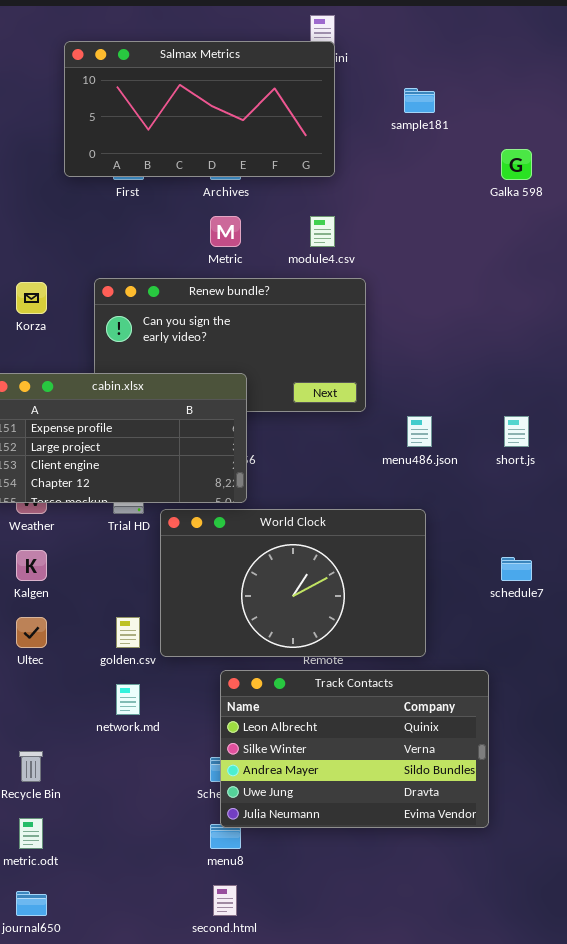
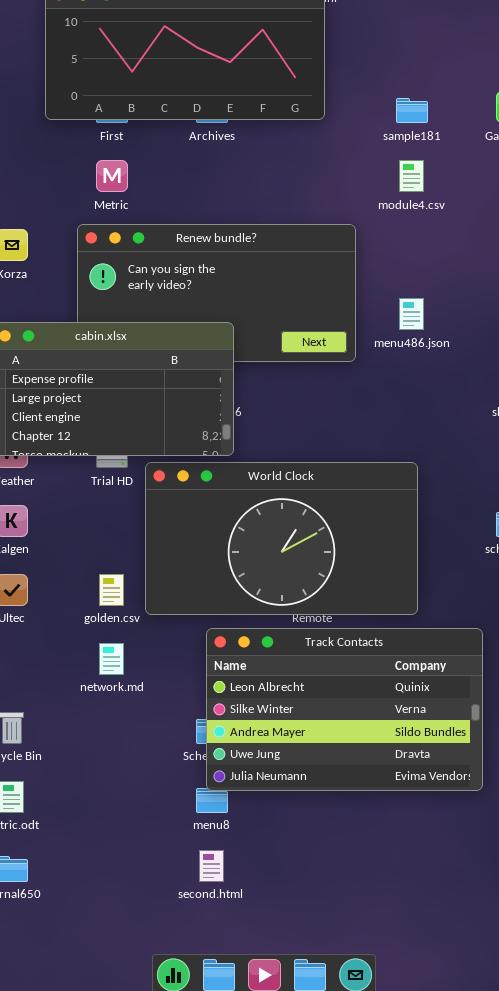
sample181: [404,88,435,113] -> [396,98,428,123], moved
Metric: [210,216,241,247] -> [96,160,128,192], moved
module4.csv: [310,216,335,247] -> [399,160,424,192], moved
menu486.json: [407,416,432,447] -> [399,298,424,330], moved

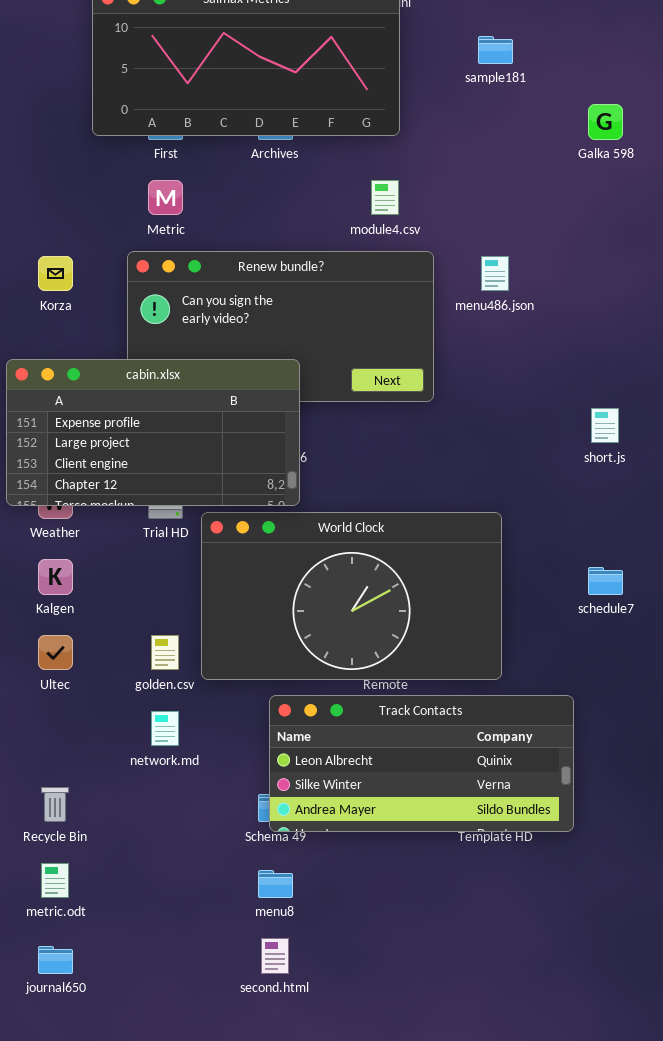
sample181: [396,98,428,123] -> [478,36,513,64], moved
module4.csv: [399,160,424,192] -> [371,180,399,215], moved
menu486.json: [399,298,424,330] -> [481,256,509,291], moved
Track Contacts: [206,628,483,791] -> [269,695,574,832], resized

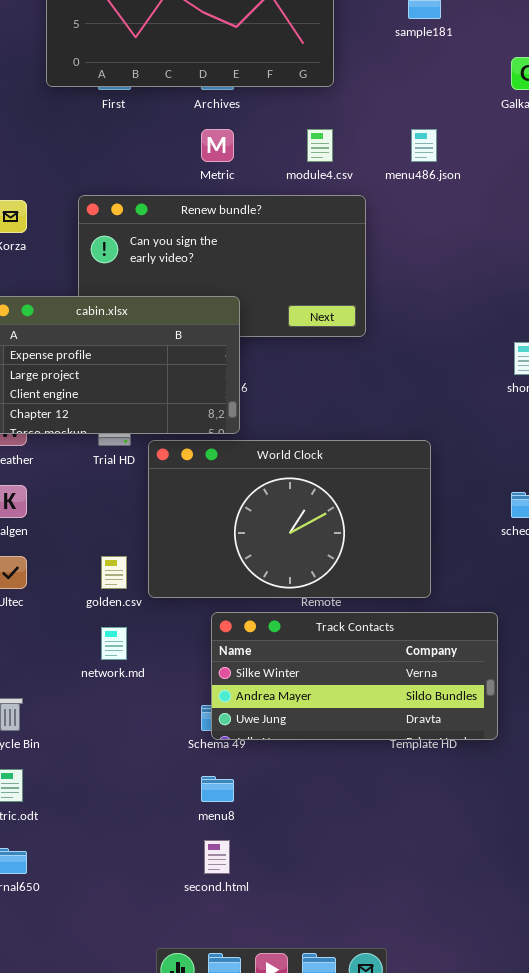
Metric: [148,180,183,215] -> [201,129,234,162], moved
menu486.json: [481,256,509,291] -> [411,129,437,162], moved
Track Contacts: [269,695,574,832] -> [211,612,498,740], scrolled down 1 row

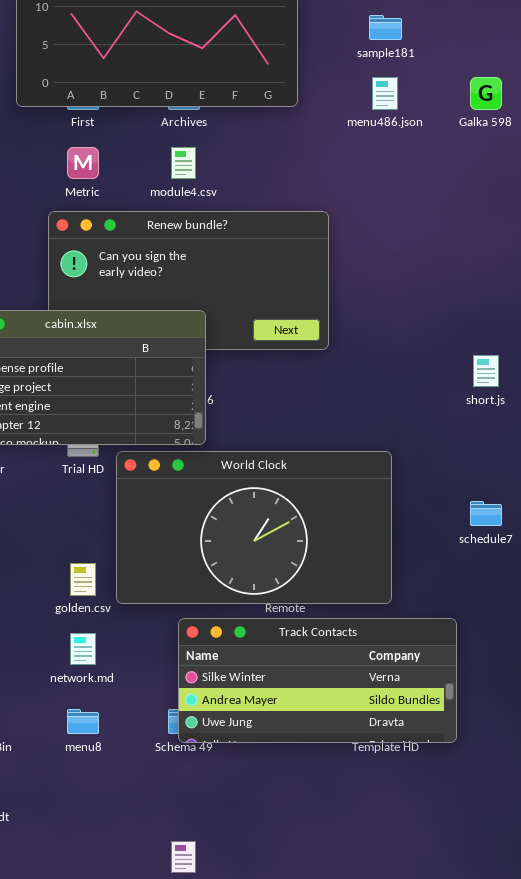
Metric: [201,129,234,162] -> [67,147,99,179], moved
module4.csv: [307,129,333,162] -> [171,147,196,179], moved
menu486.json: [411,129,437,162] -> [372,77,398,110], moved
menu8: [201,776,234,802] -> [67,709,99,734], moved

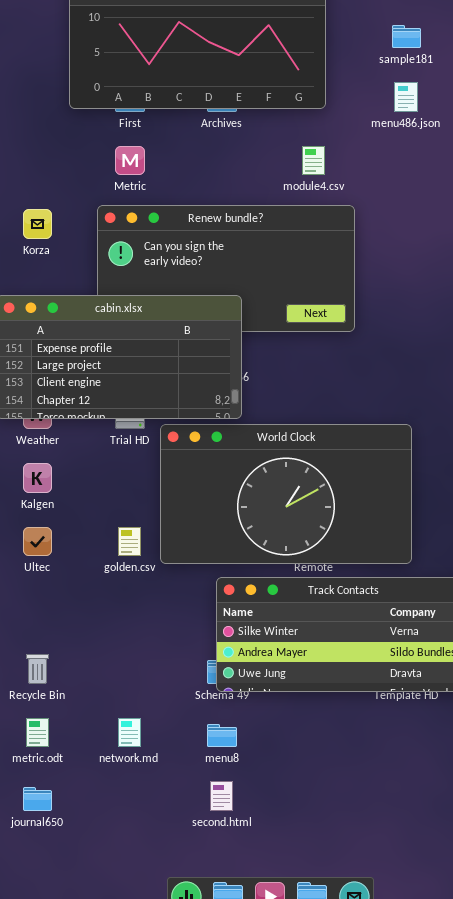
module4.csv: [171,147,196,179] -> [302,146,325,175], moved
network.md: [70,633,96,665] -> [118,718,141,747], moved
menu8: [67,709,99,734] -> [207,724,237,747], moved

